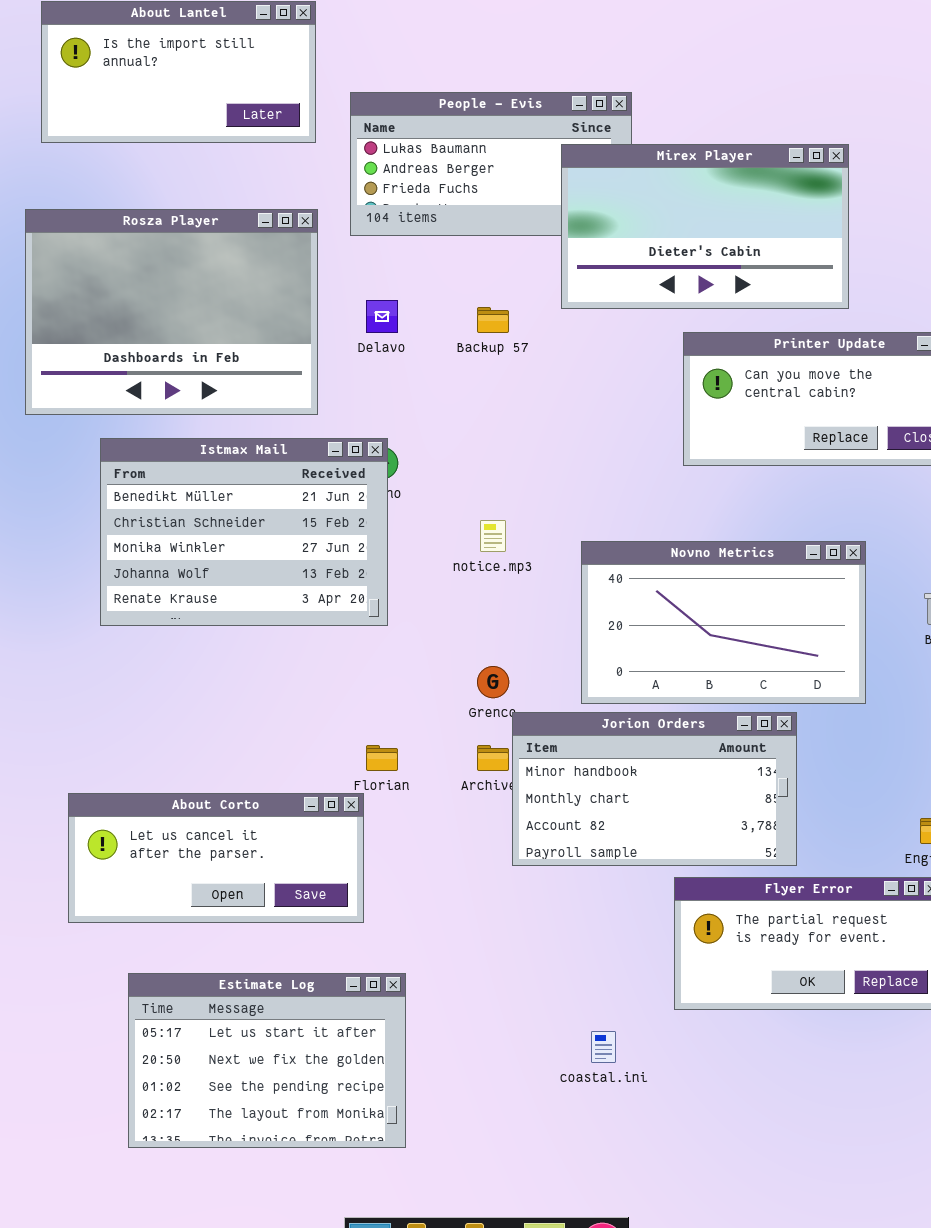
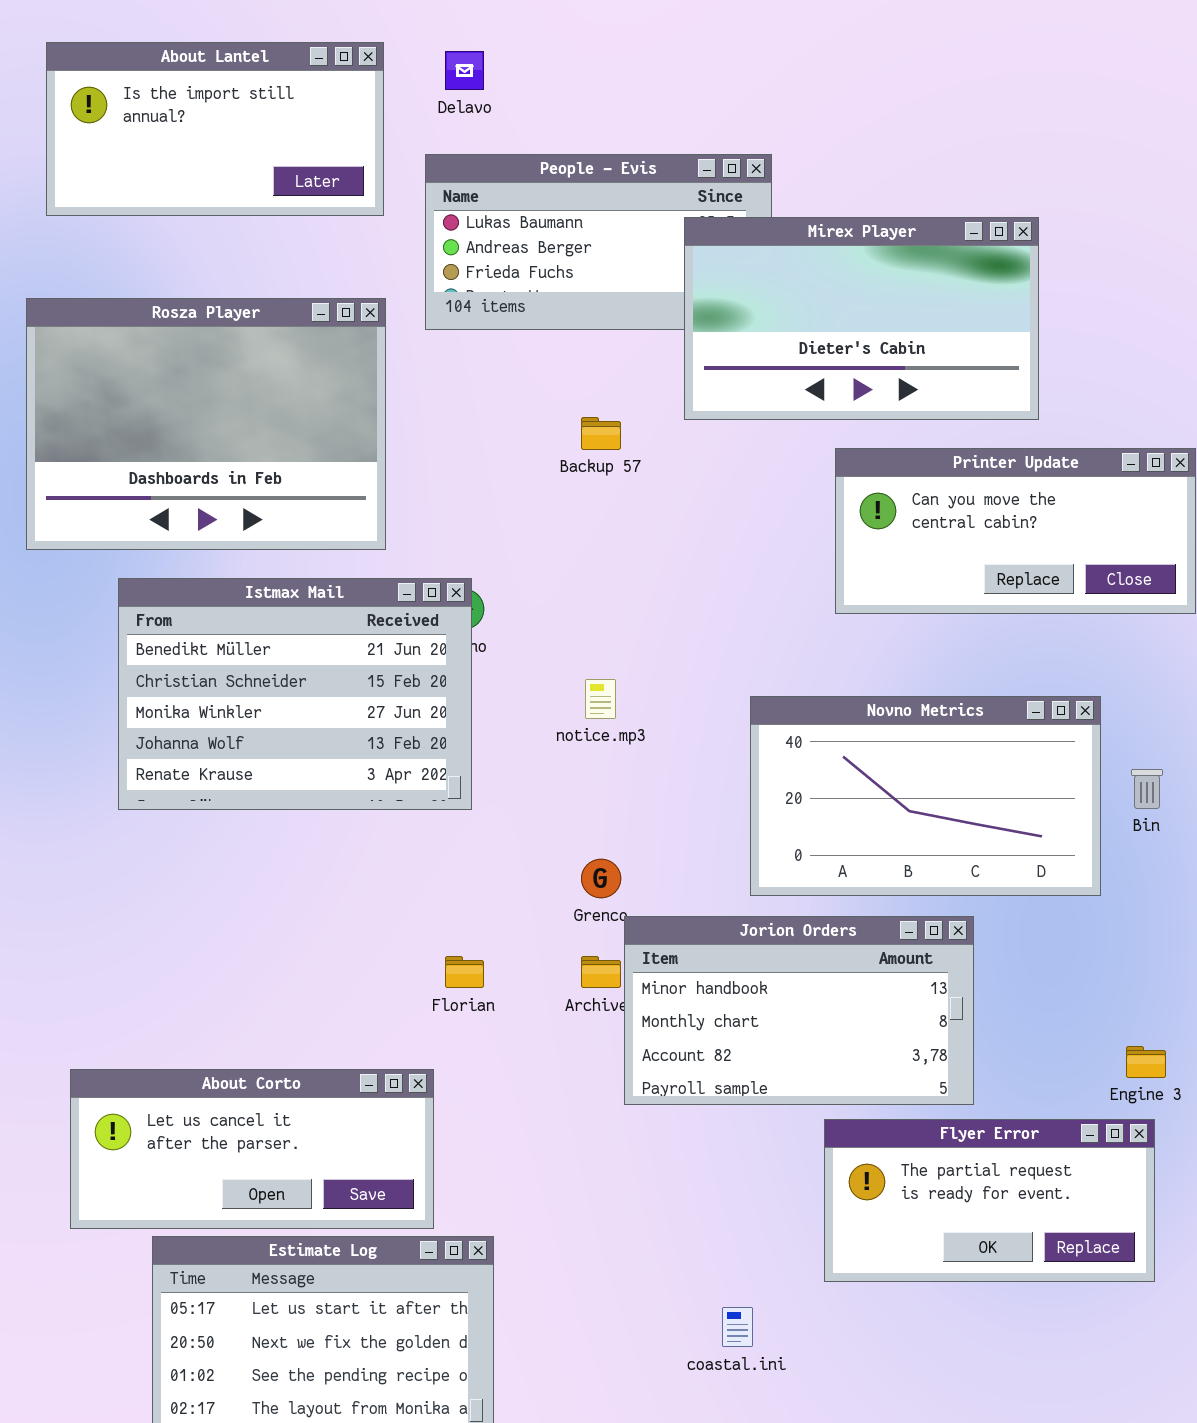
Delavo: [366,300,398,333] -> [445,51,484,90], moved
Novno Metrics: [581,541,866,704] -> [750,696,1101,896], moved
About Corto: [68,793,364,923] -> [70,1069,434,1229], moved

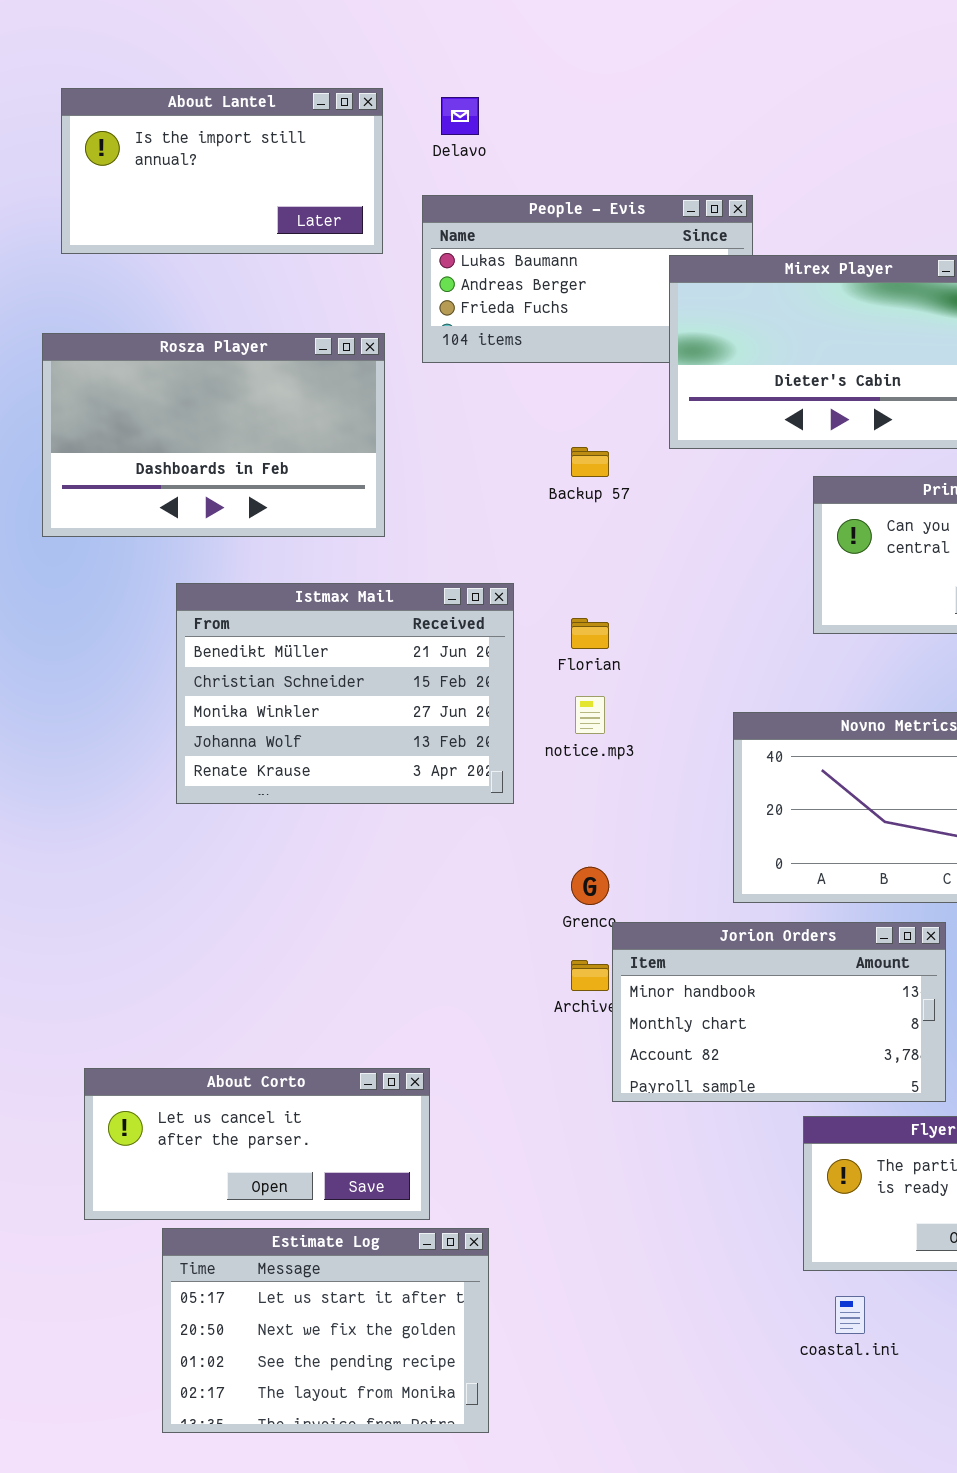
Rosza Player: [26,298,386,550] -> [42,333,385,537], resized
Istmax Mail: [118,578,472,810] -> [176,583,514,804], moved
Florian: [445,956,484,988] -> [571,618,609,649], moved
coastal.ini: [722,1307,753,1347] -> [835,1296,865,1334], moved

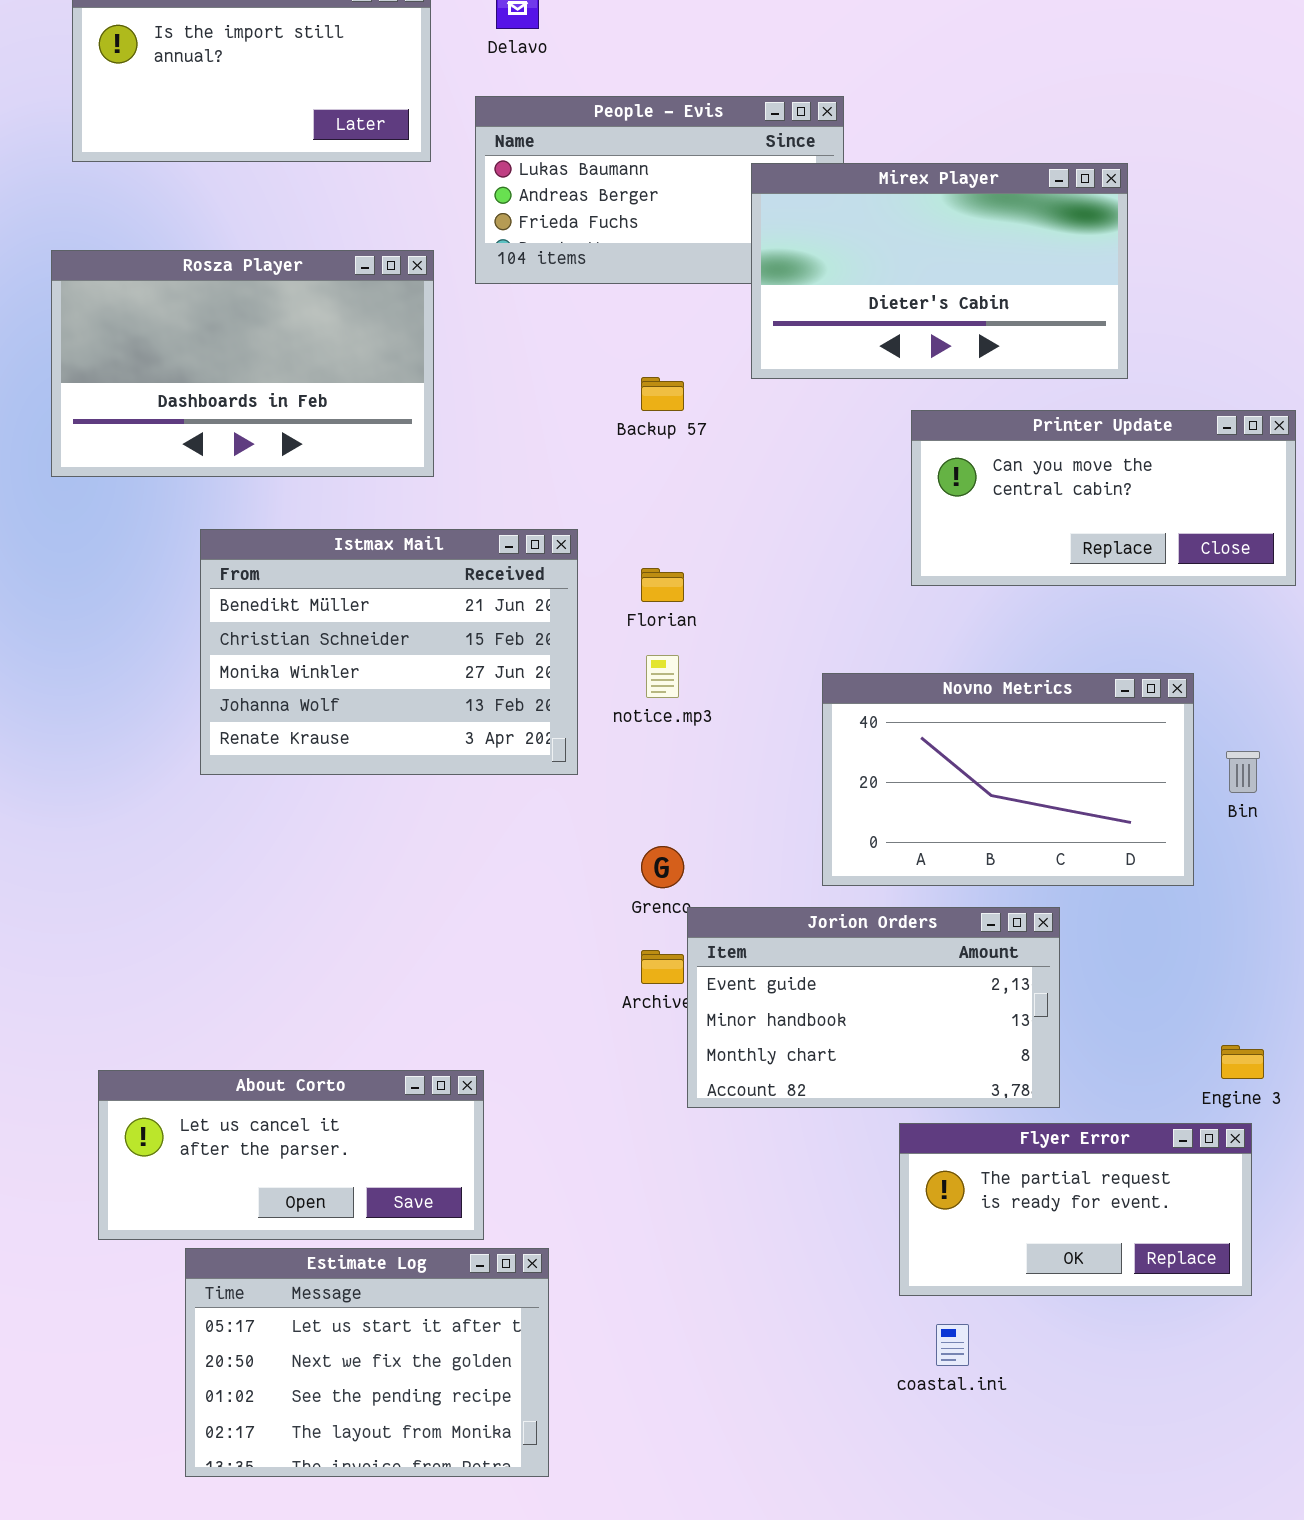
Jorion Orders: [612,922,946,1102] -> [687,907,1060,1108], scrolled up 1 row

